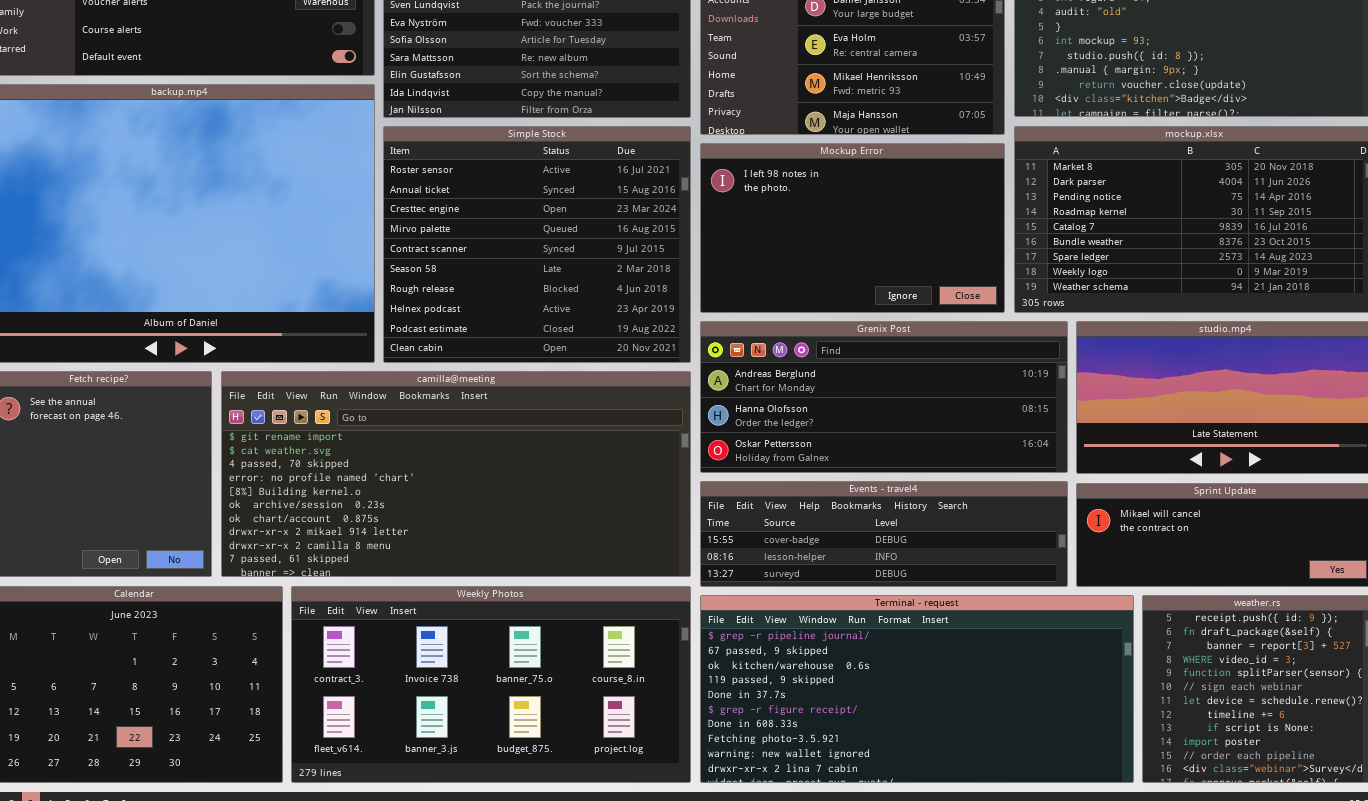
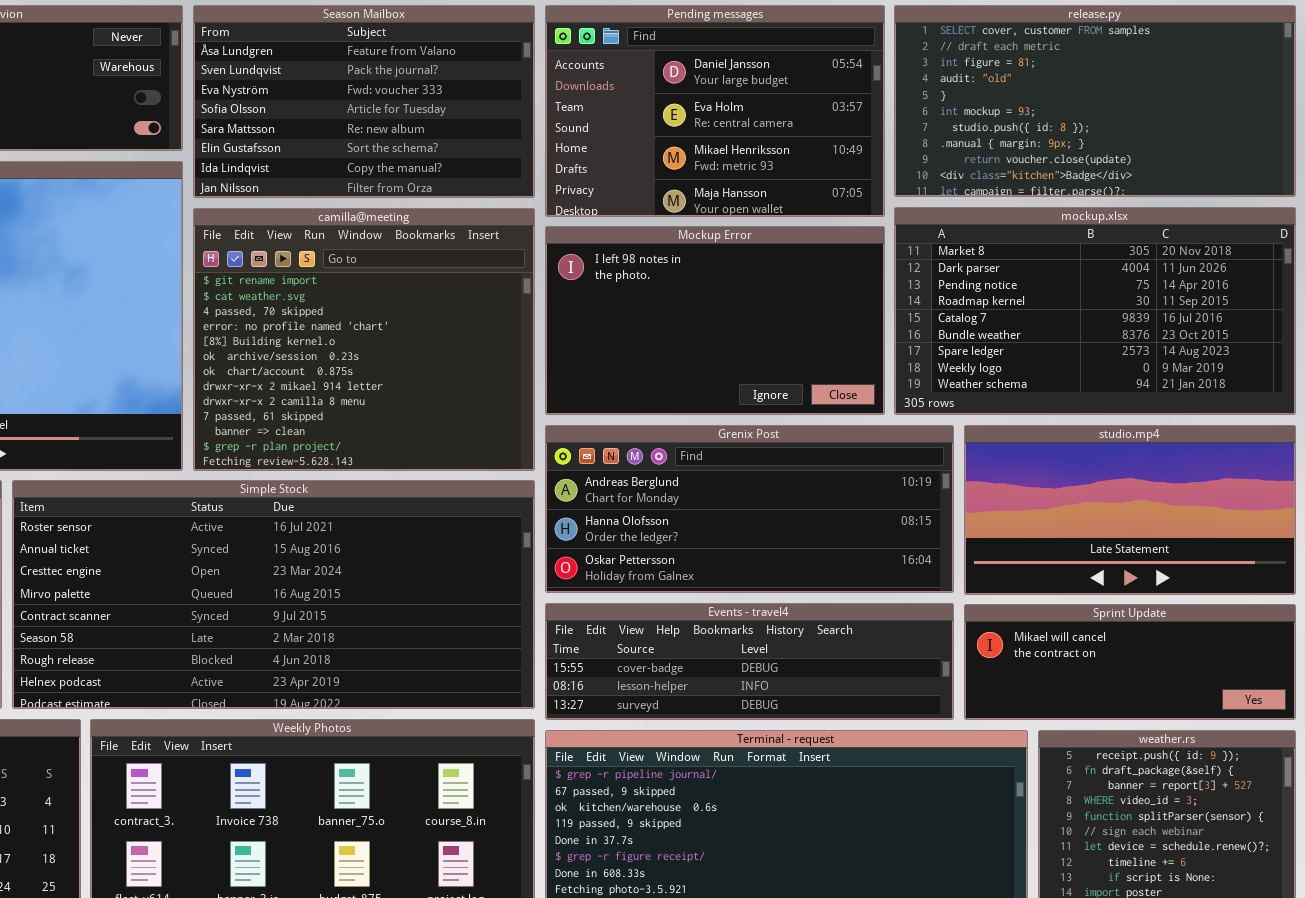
Simple Stock: [383,126,691,363] -> [12,480,535,709], moved, resized
camilla@meeting: [221,371,691,577] -> [193,208,535,471], moved, resized

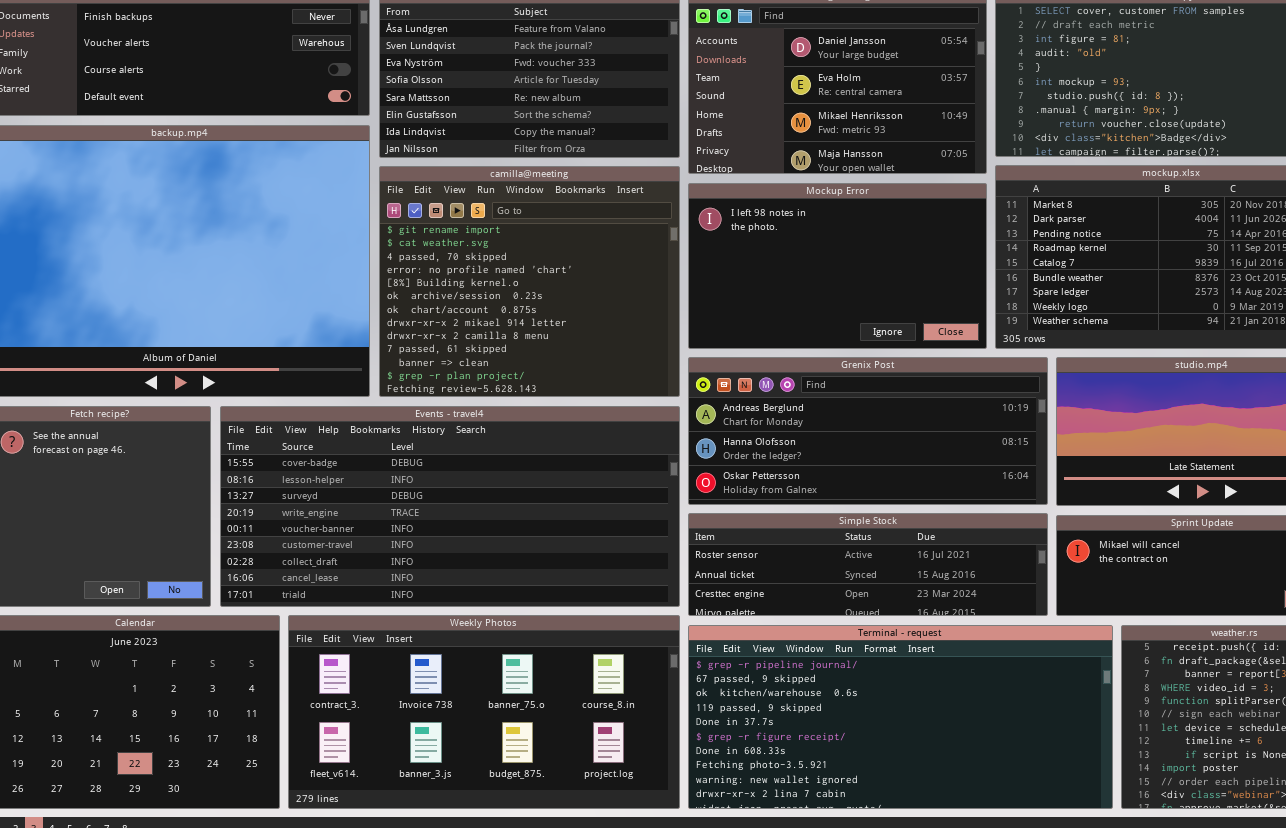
Simple Stock: [12,480,535,709] -> [688,513,1048,616], moved, resized
Events - travel4: [545,603,954,720] -> [220,406,680,607], moved, resized

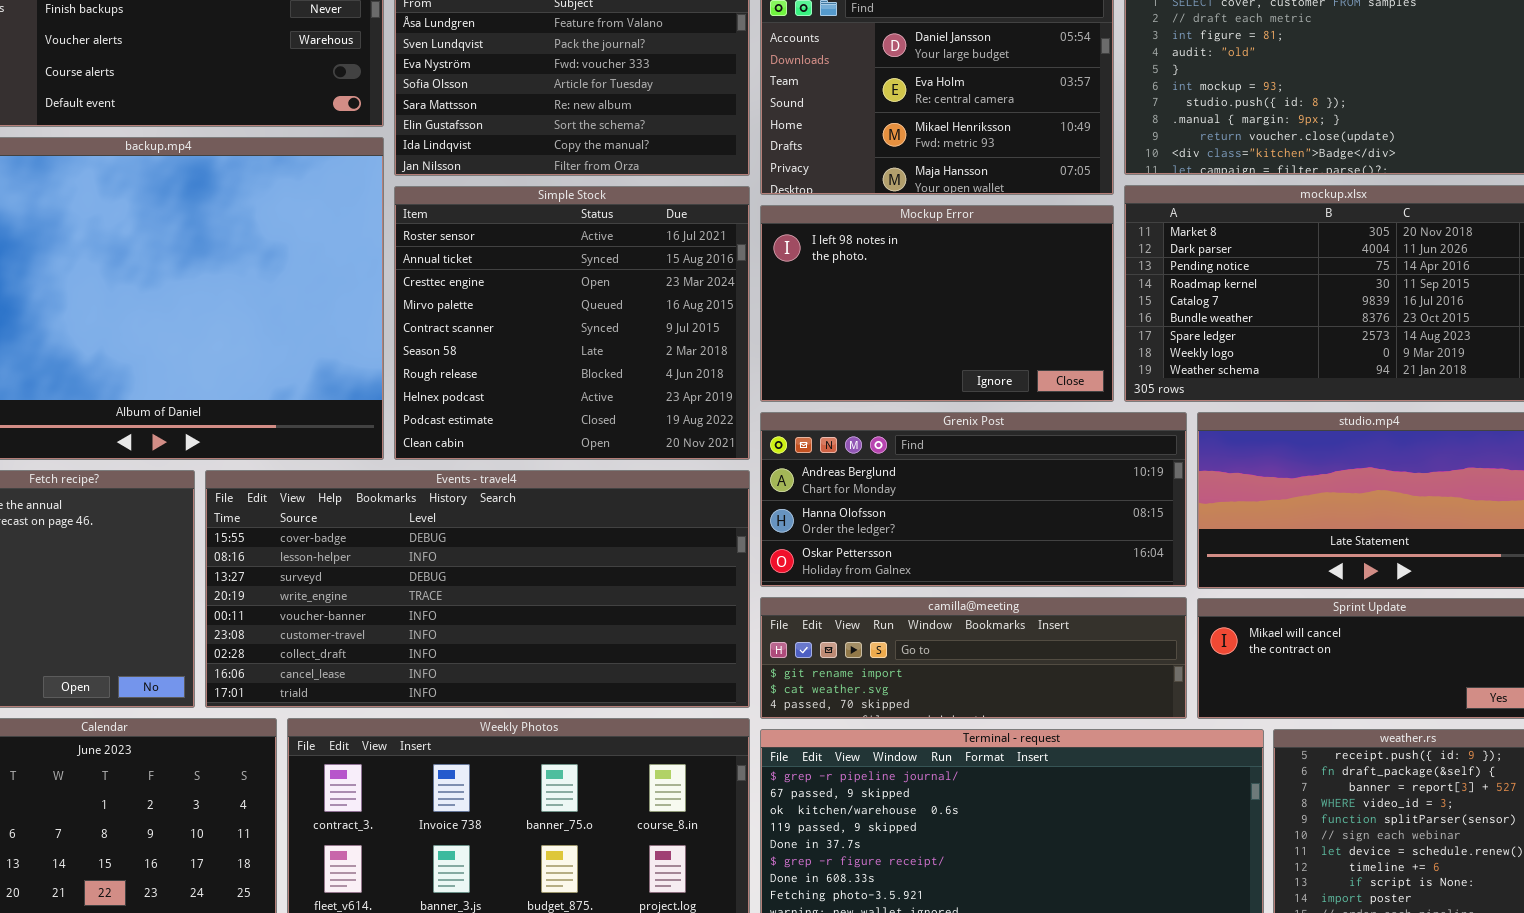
camilla@meeting: [379,166,680,397] -> [760,597,1187,719], moved, resized
Simple Stock: [688,513,1048,616] -> [394,186,750,460], moved, resized

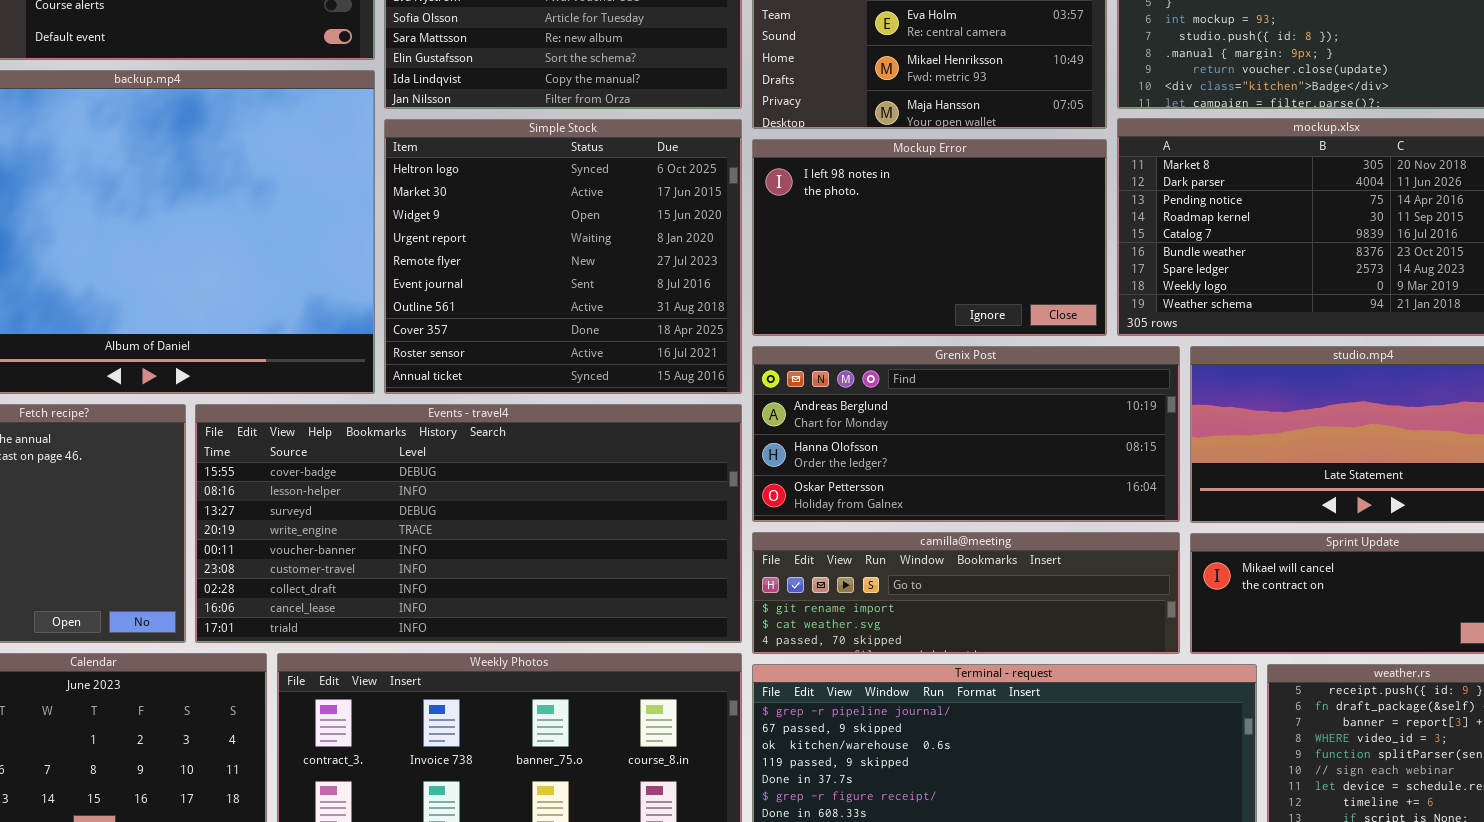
Simple Stock: [394,186,750,460] -> [384,119,742,394], scrolled up 8 rows

